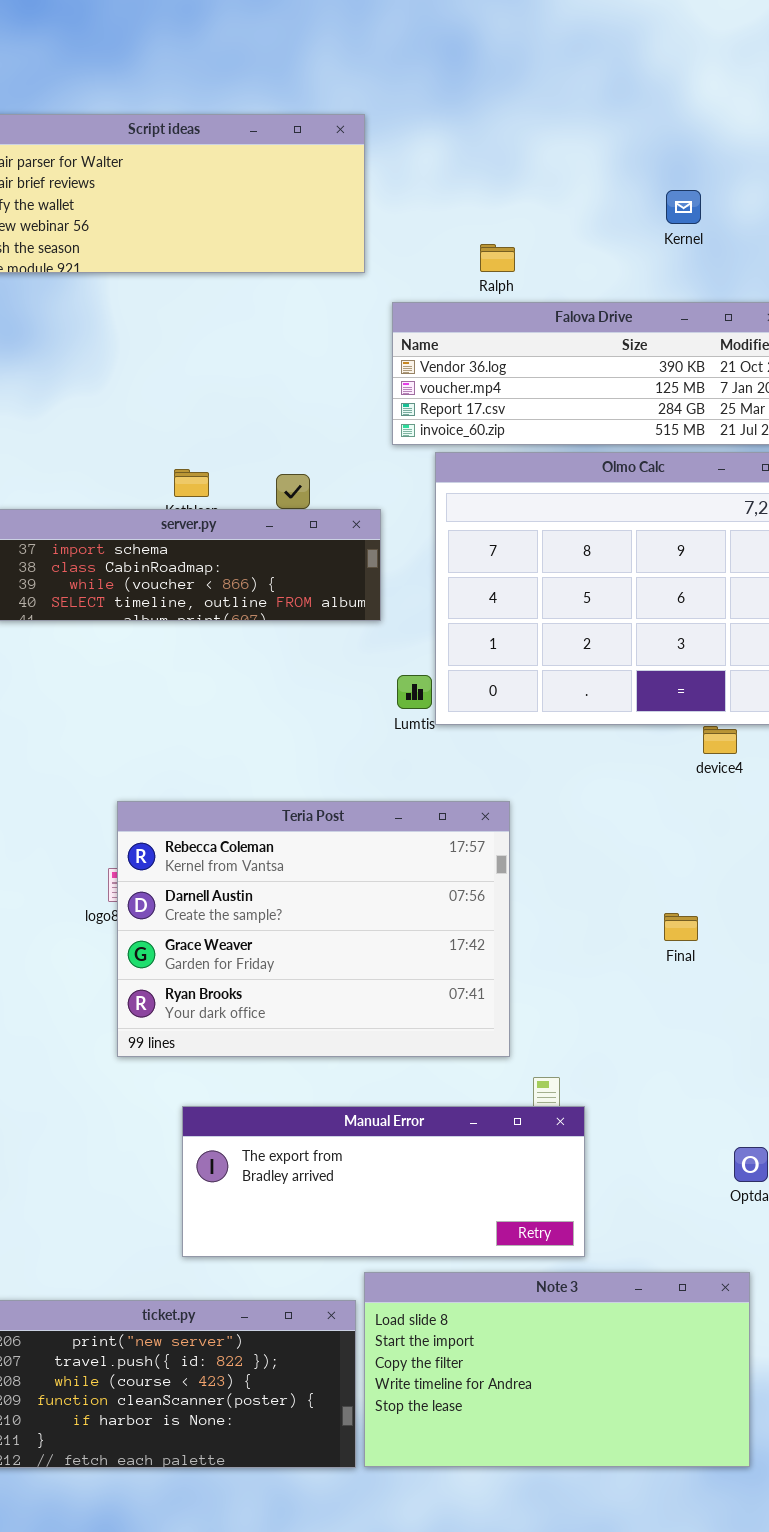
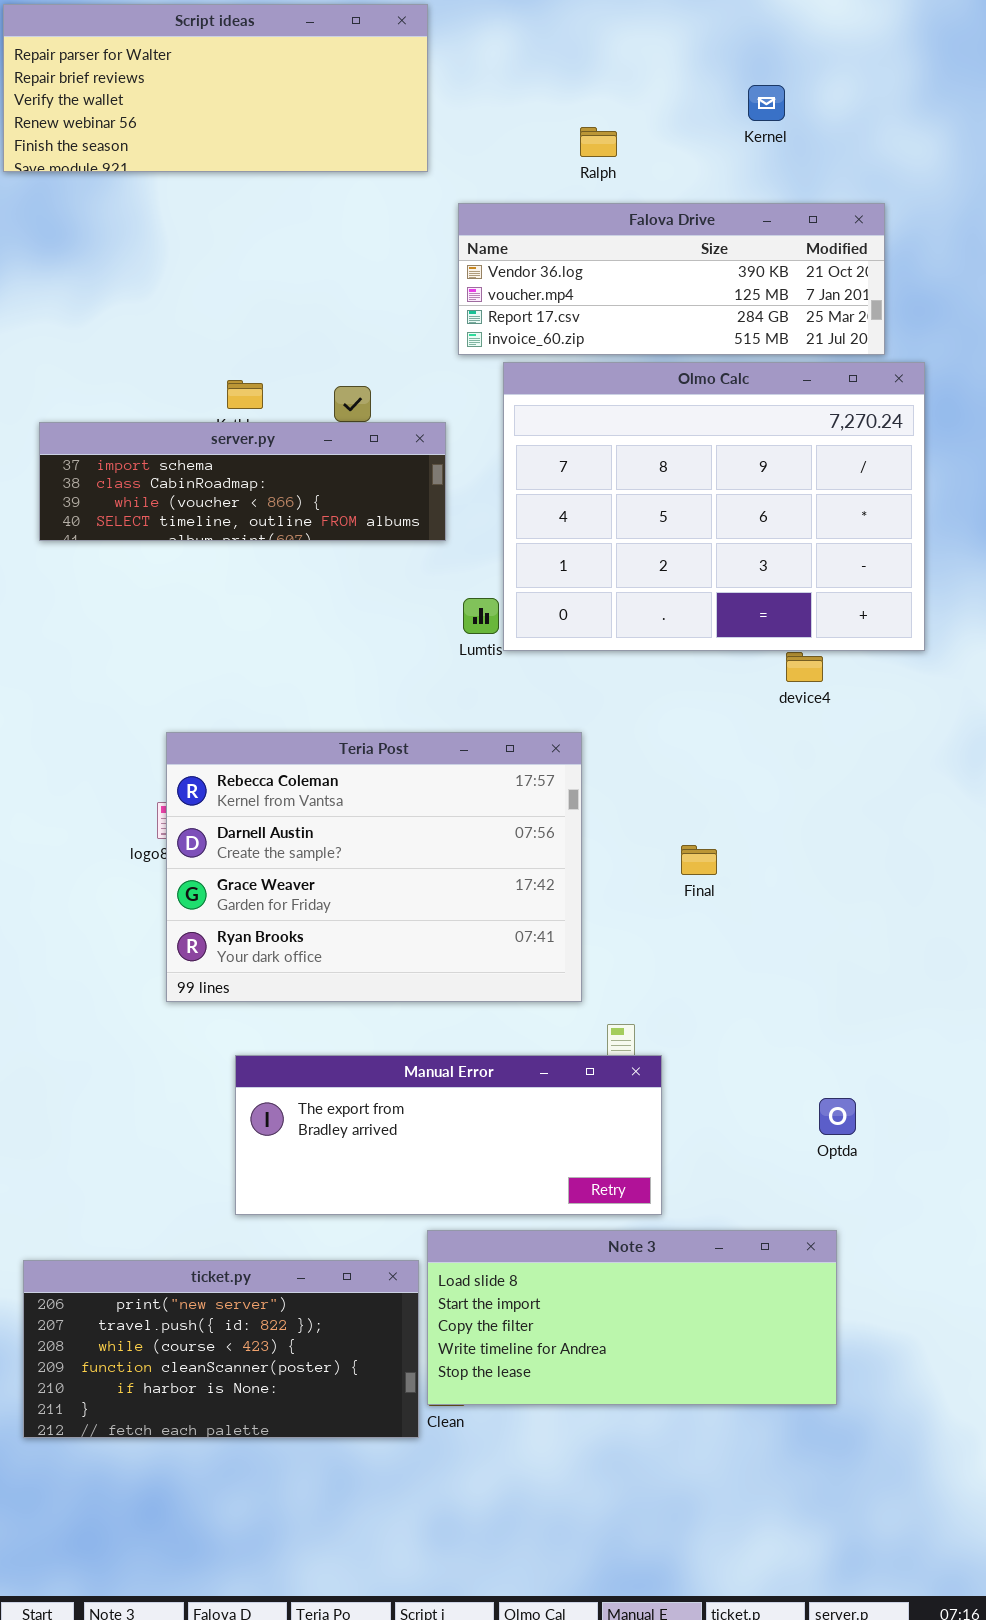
Ralph: [480,244,515,272] -> [580,127,617,157], moved
Final: [664,913,698,941] -> [681,845,717,875], moved
Note 3: [364,1272,750,1467] -> [427,1230,837,1405], resized

